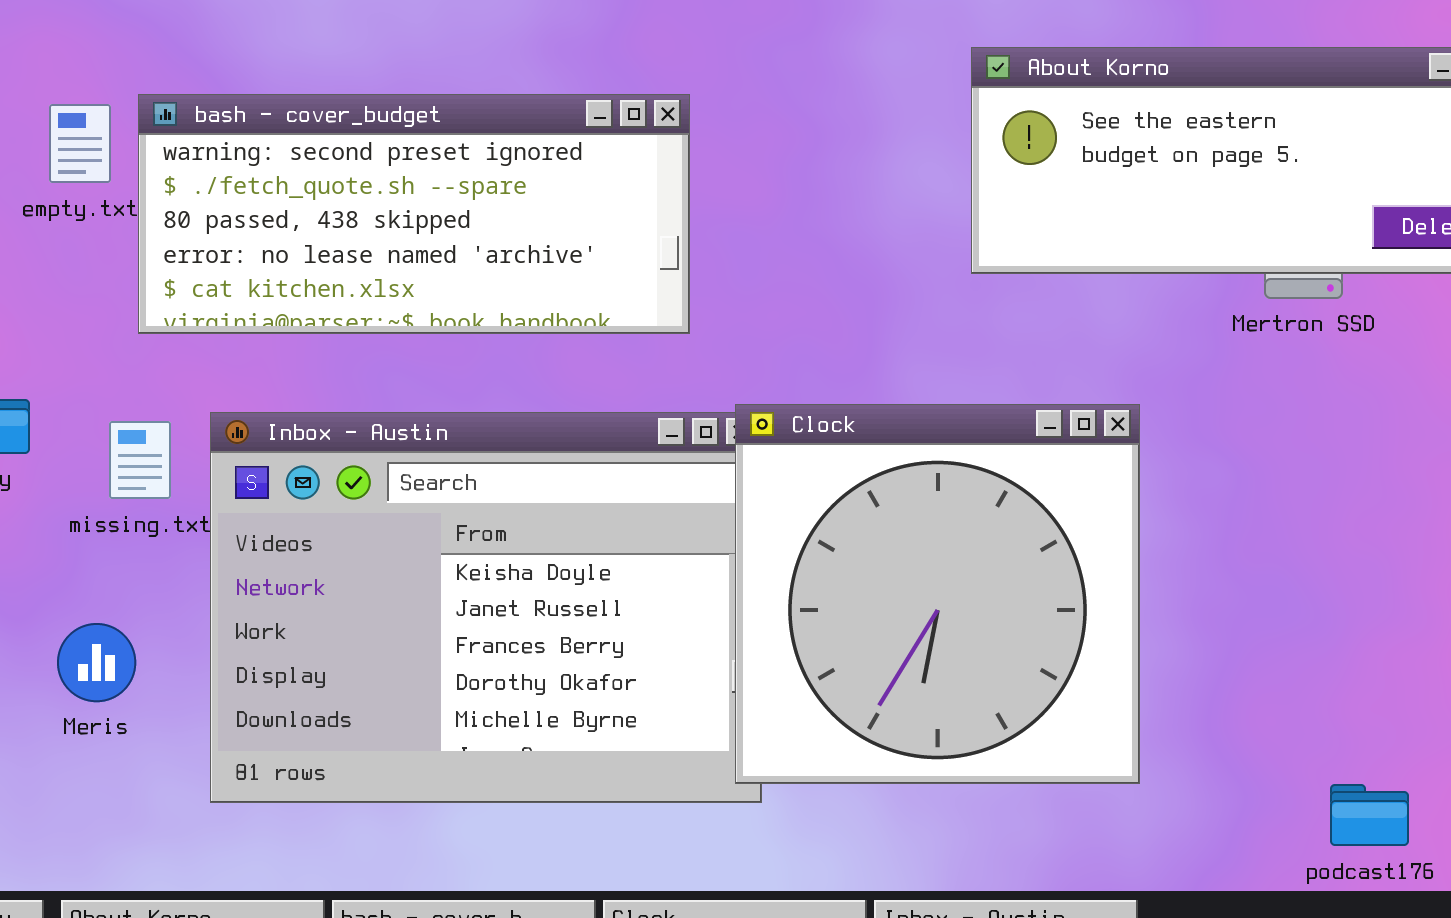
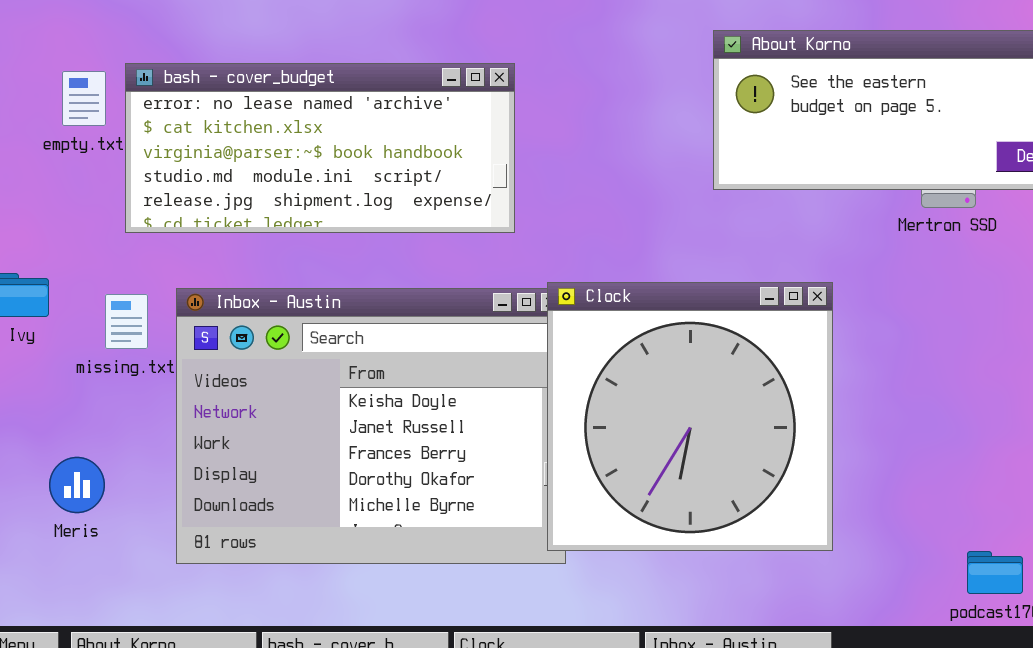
bash - cover_budget: [138,94,690,334] -> [125,63,515,233], scrolled down 3 rows
Meris: [57,623,136,702] -> [49,457,105,513], moved

